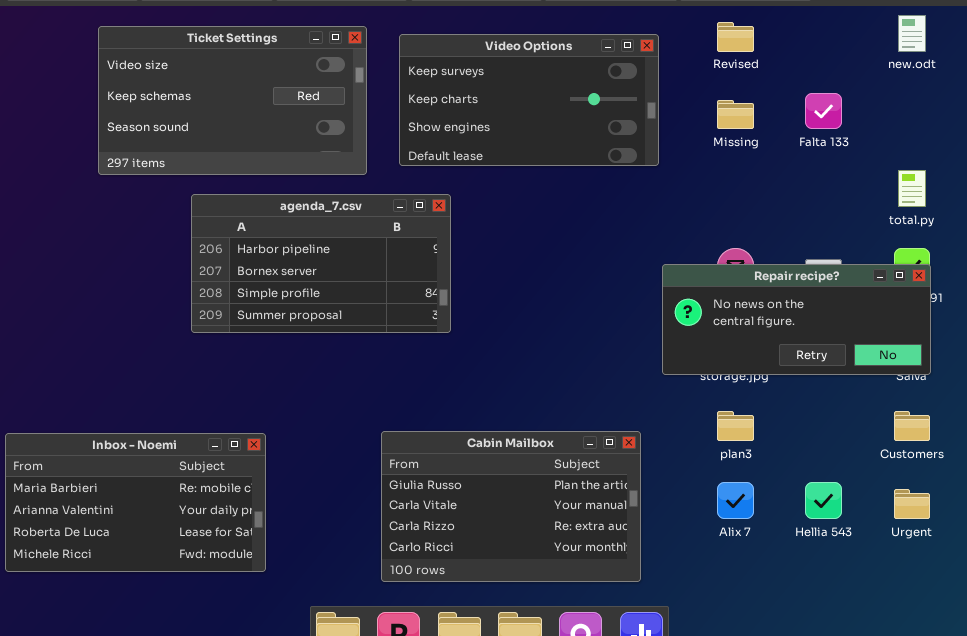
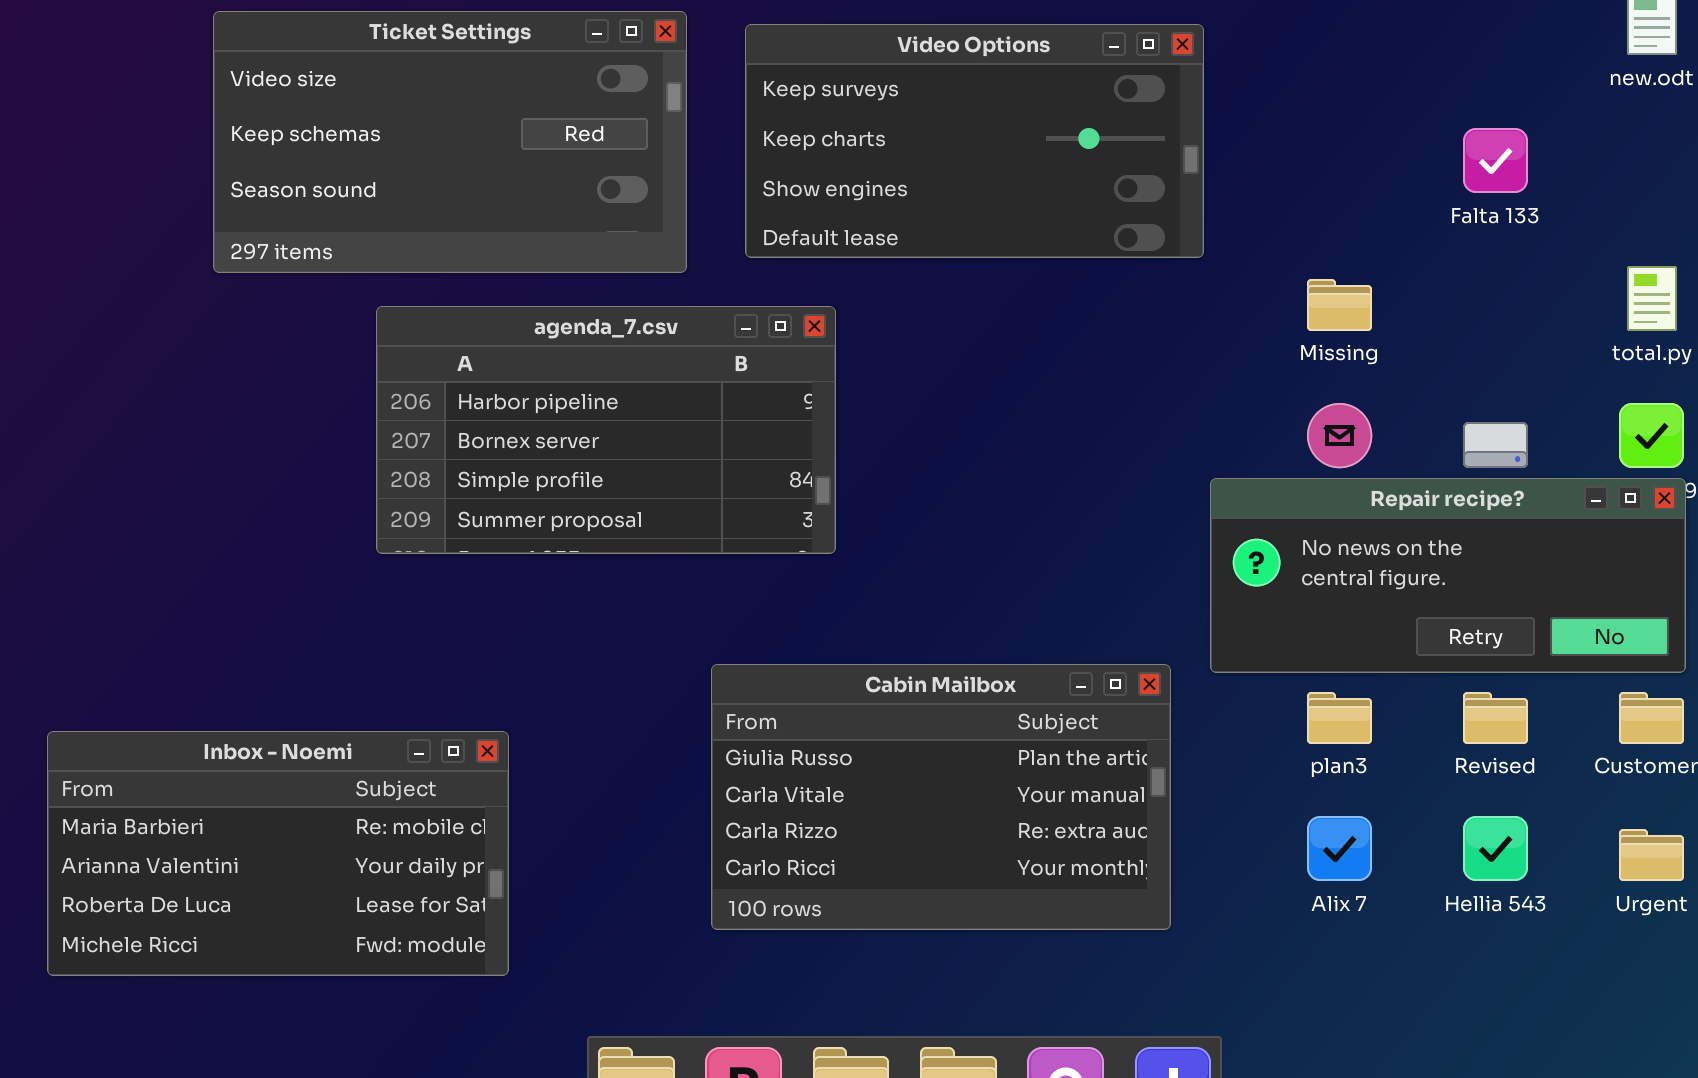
Revised: [717,22,754,52] -> [1463,692,1528,744], moved
Missing: [717,100,754,129] -> [1307,279,1372,331], moved
Repair recipe?: [662,264,931,375] -> [1210,478,1686,673], moved
Cabin Mailbox: [381,431,641,582] -> [711,664,1171,930], moved

